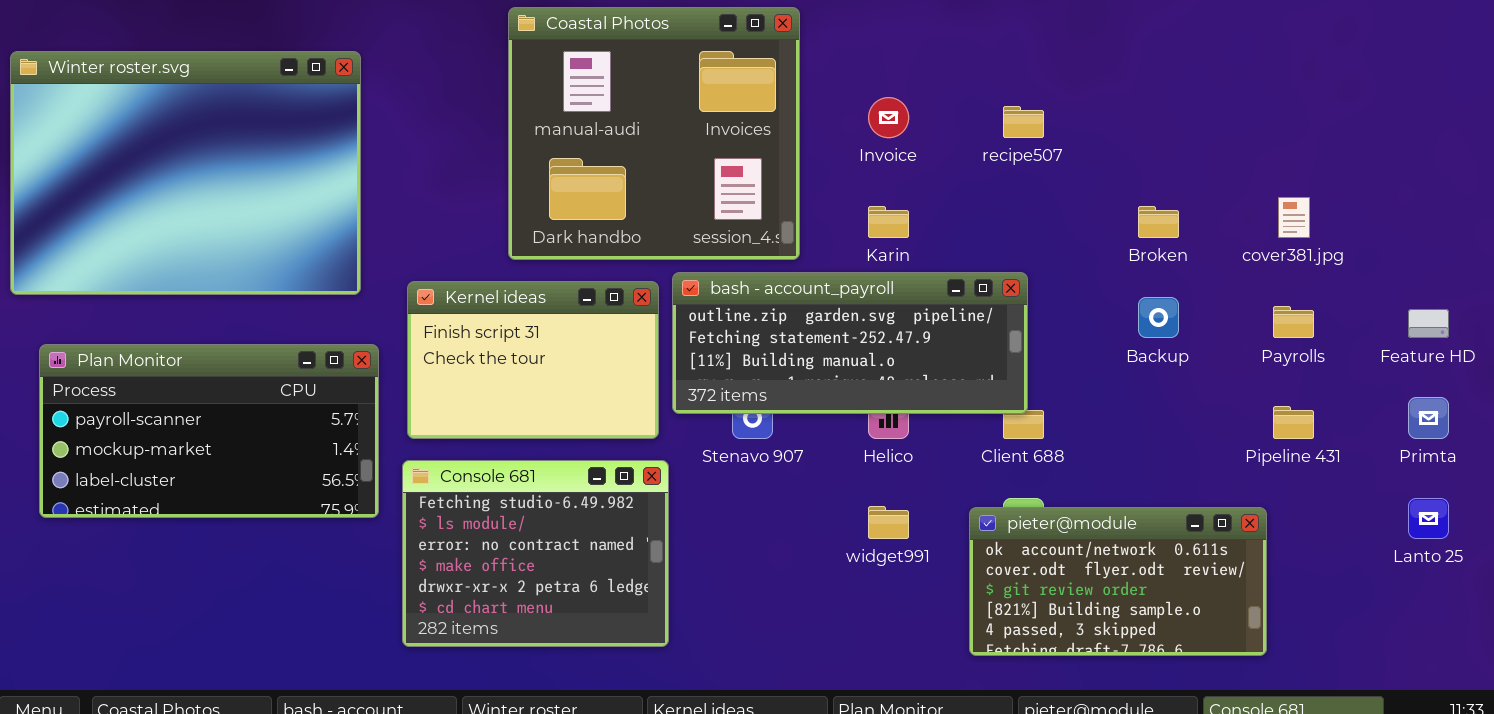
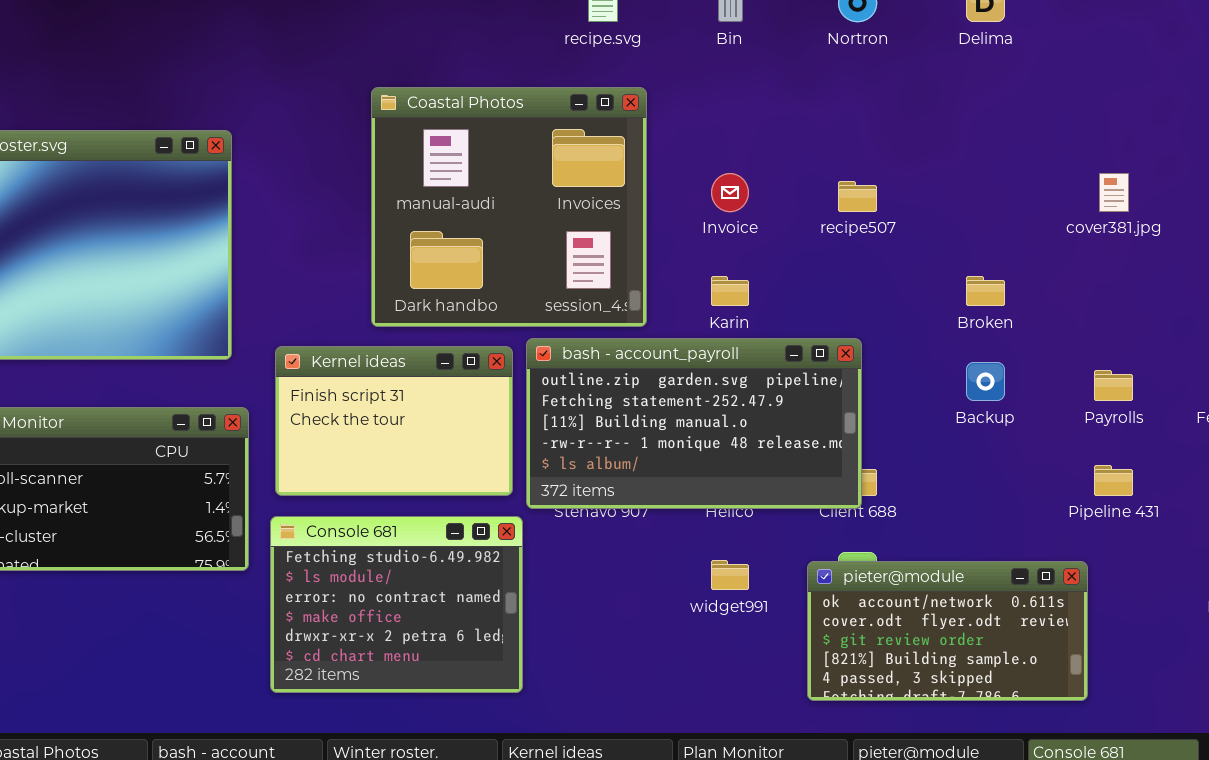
cover381.jpg: [1278,197,1310,238] -> [1099,173,1129,212], moved
bash - account_payroll: [672,272,1028,414] -> [526,338,862,509], resized

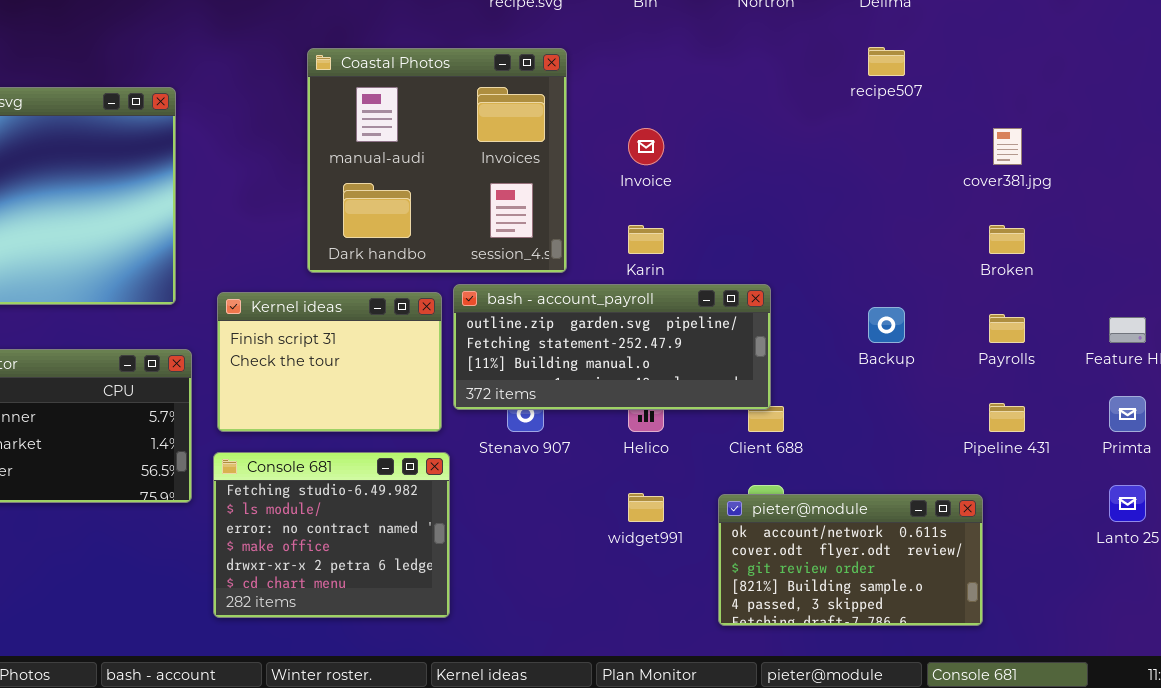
recipe507: [838,181,877,212] -> [868,47,905,76], moved
Broken: [966,276,1005,306] -> [989,225,1025,254], moved
bash - account_payroll: [526,338,862,509] -> [453,284,771,410], resized

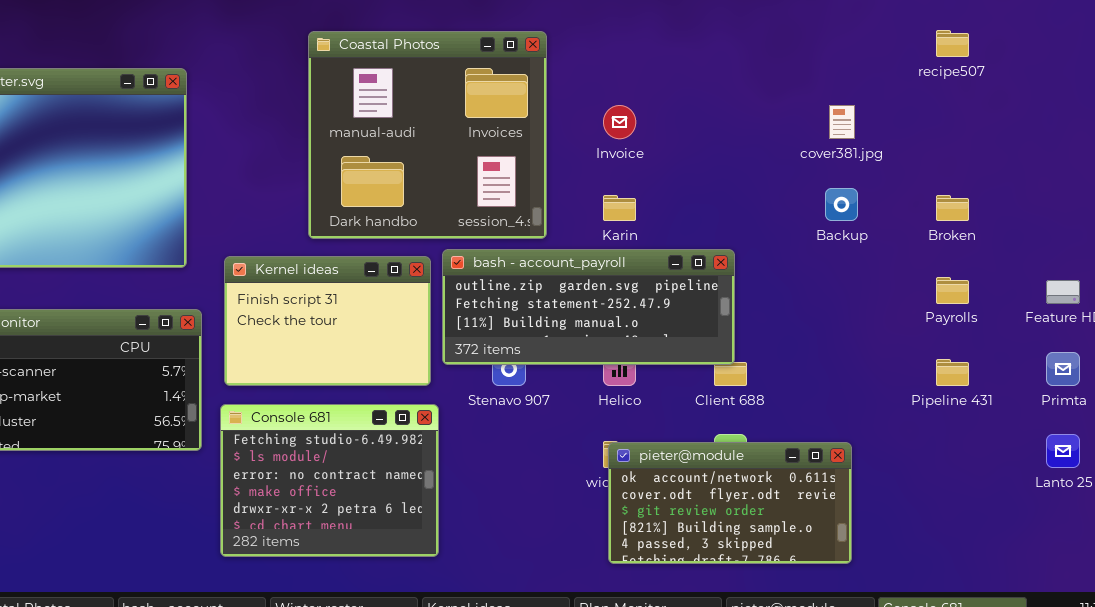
recipe507: [868,47,905,76] -> [936,30,969,57], moved
cover381.jpg: [993,128,1022,165] -> [829,105,855,139], moved
Backup: [868,307,905,343] -> [825,188,858,221], moved
pieter@module: [718,494,983,626] -> [608,442,852,564], moved

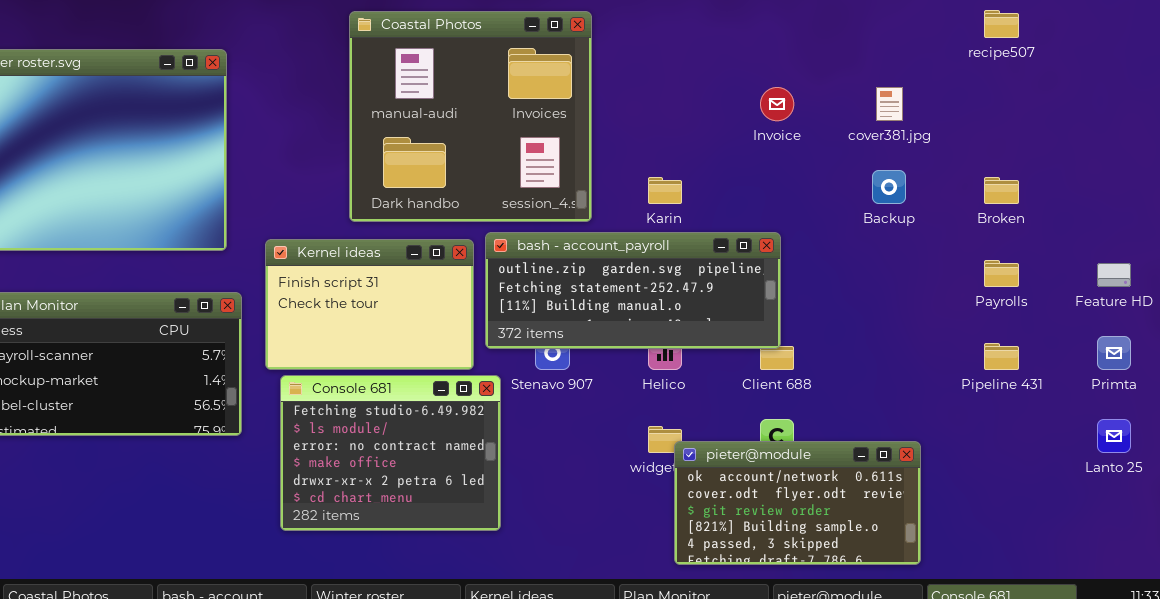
Invoice: [603,105,636,139] -> [760,87,794,121], moved
Console 681: [220,404,439,557] -> [280,375,501,531], moved
pieter@module: [608,442,852,564] -> [674,441,921,565], moved

